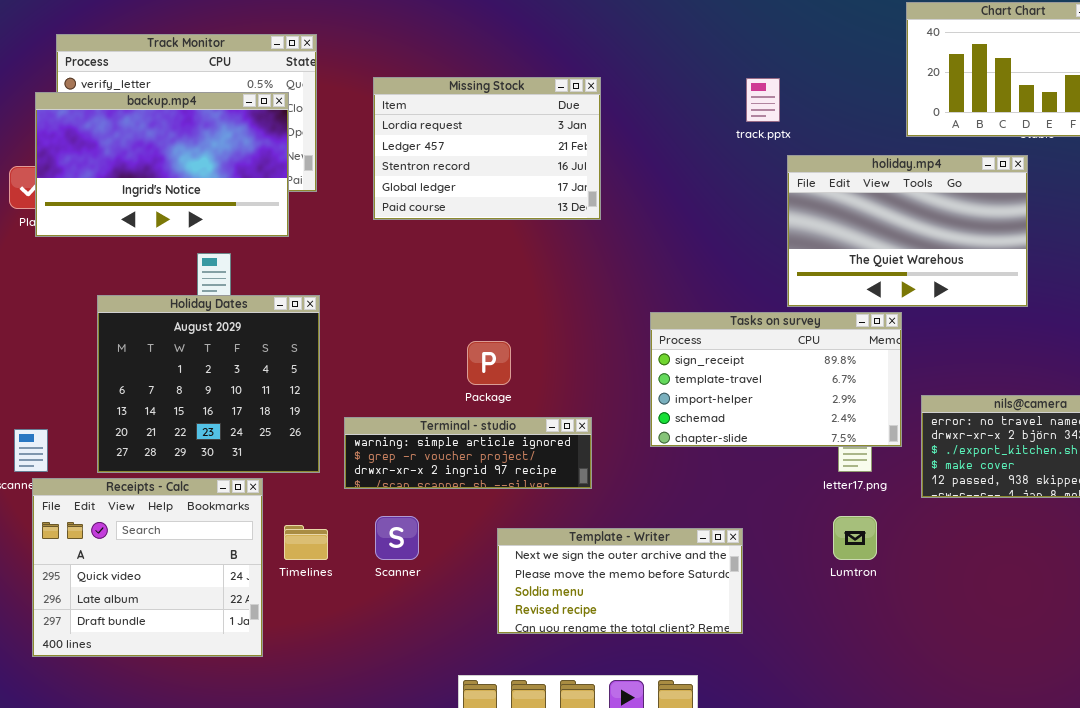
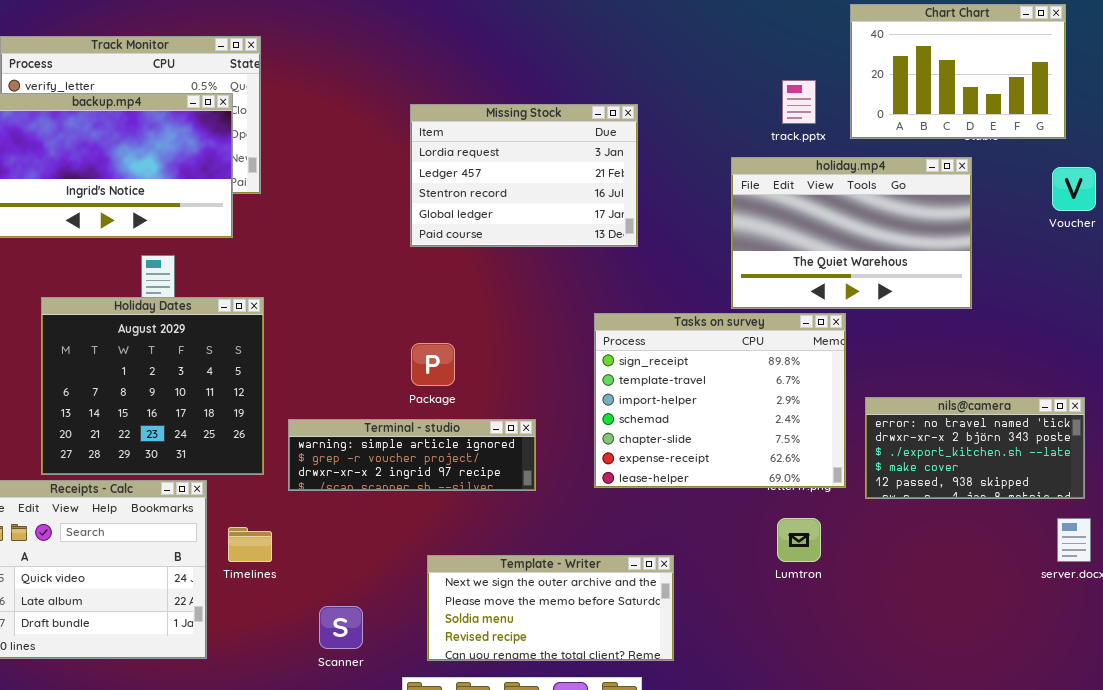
Missing Stock: [373,77,601,220] -> [410,104,638,247], moved
track.pptx: [746,78,780,122] -> [782,80,816,124], moved
Tasks on survey: [650,312,902,447] -> [594,313,846,488], resized
Scanner: [375,516,419,560] -> [319,606,363,649], moved
Template - Writer: [497,528,743,634] -> [427,555,674,661], moved

